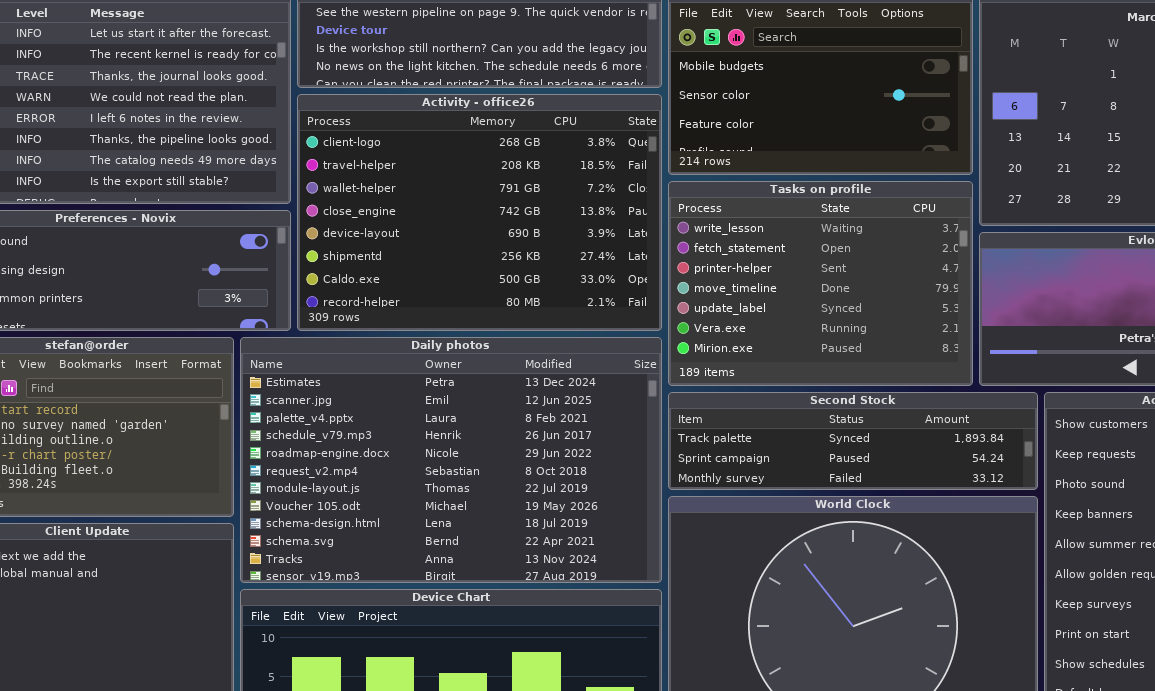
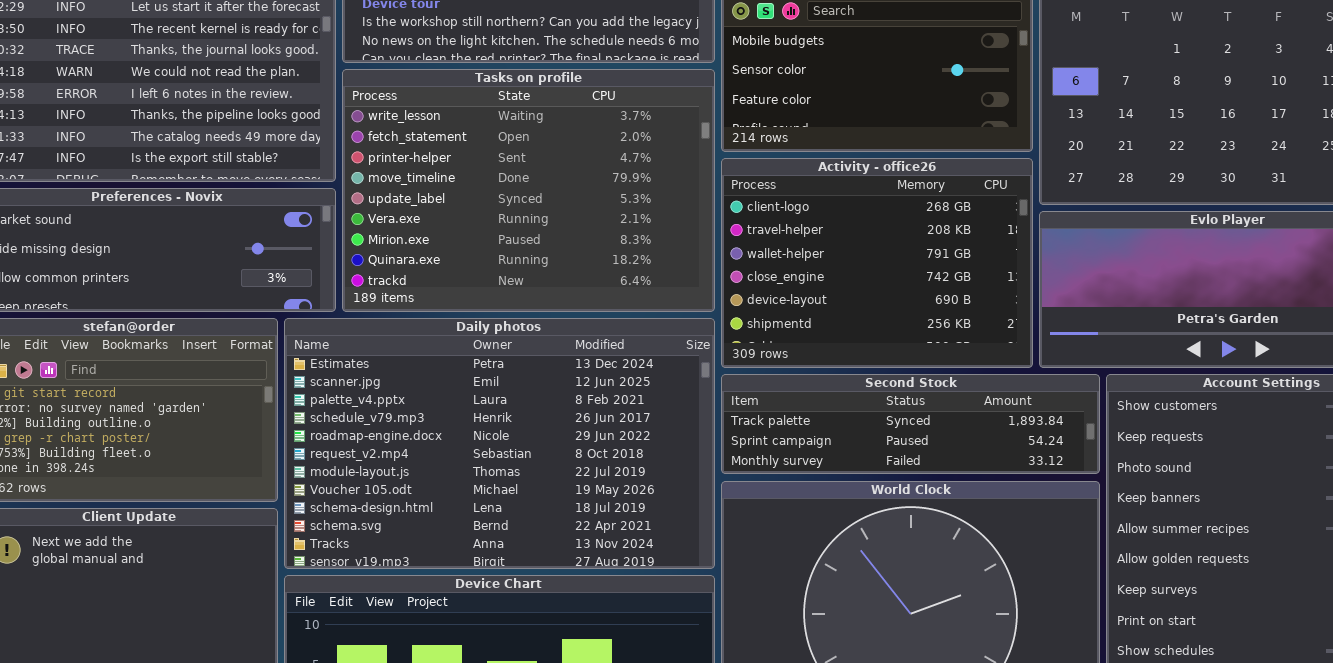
Activity - office26: [297,94,662,331] -> [721,158,1033,368], moved, resized
Tasks on profile: [668,181,973,386] -> [342,69,715,312], moved, resized

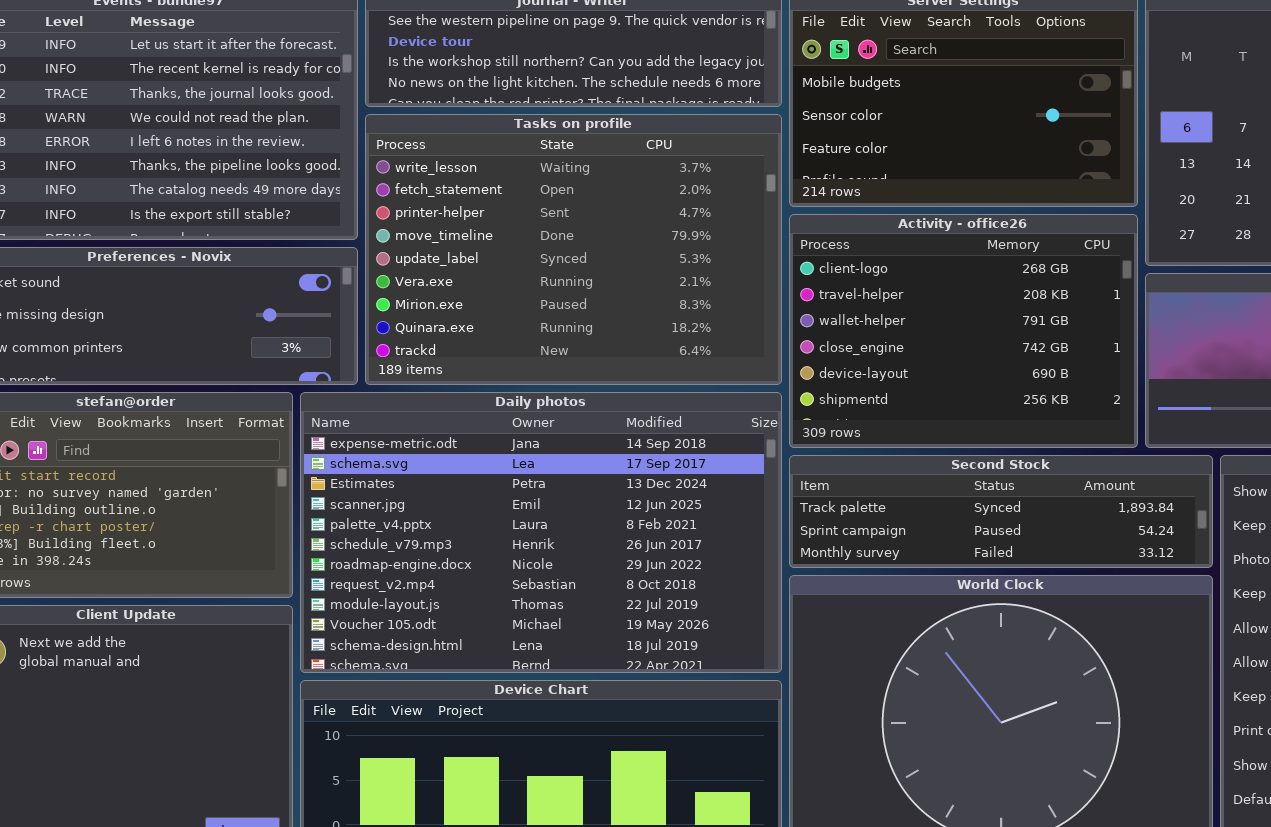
Daily photos: [284,318,715,569] -> [300,392,782,673], scrolled up 2 rows

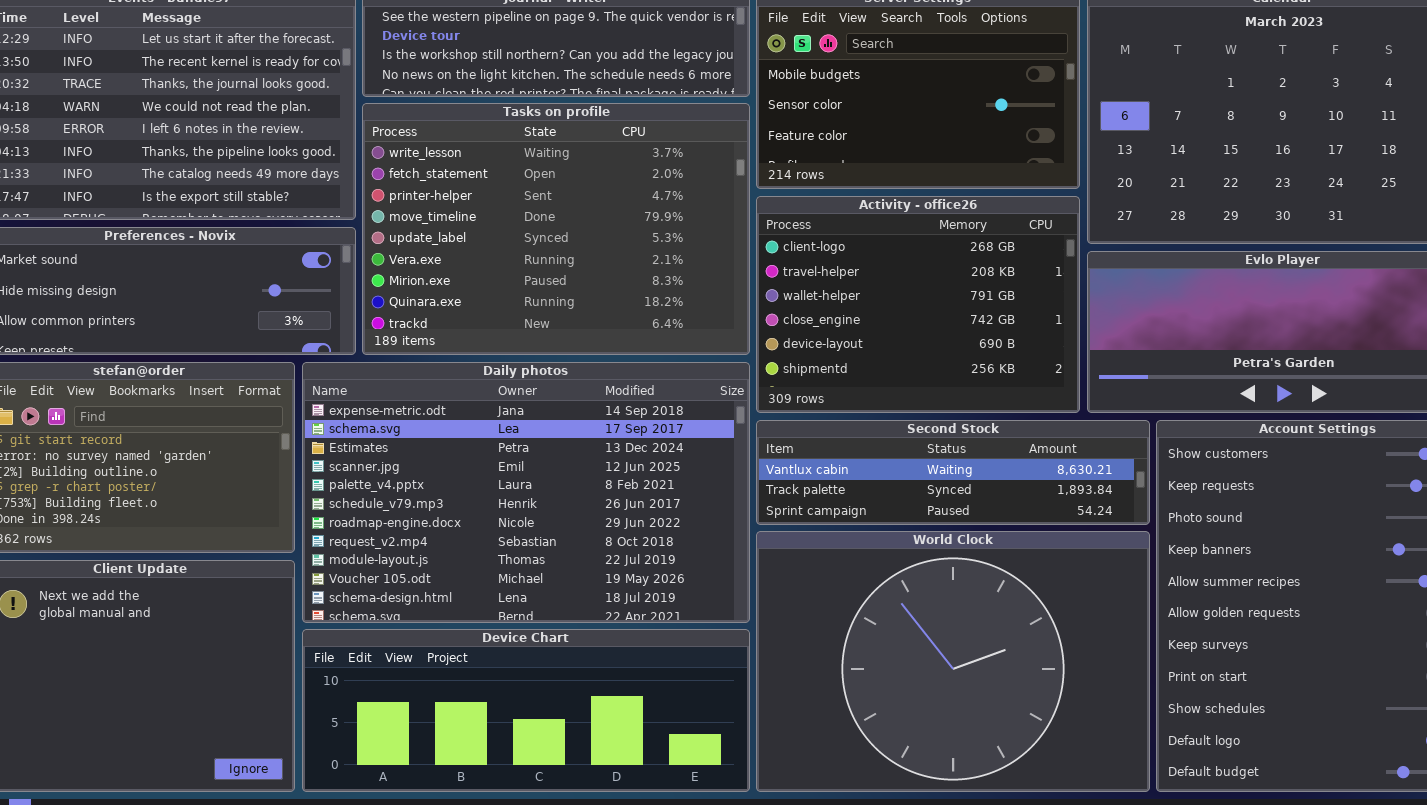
Second Stock: [789,455,1213,568] -> [756,420,1150,525], scrolled up 1 row

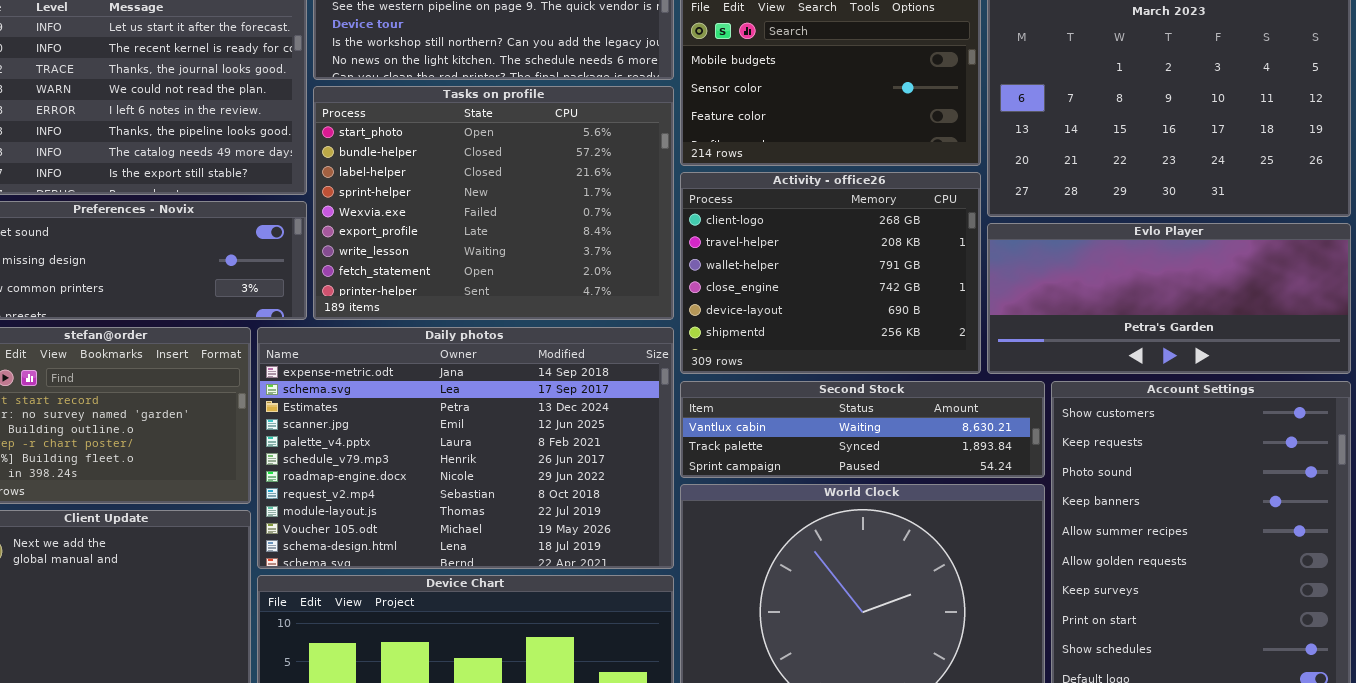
Tasks on profile: [362,103,750,355] -> [313,86,674,320], scrolled up 6 rows

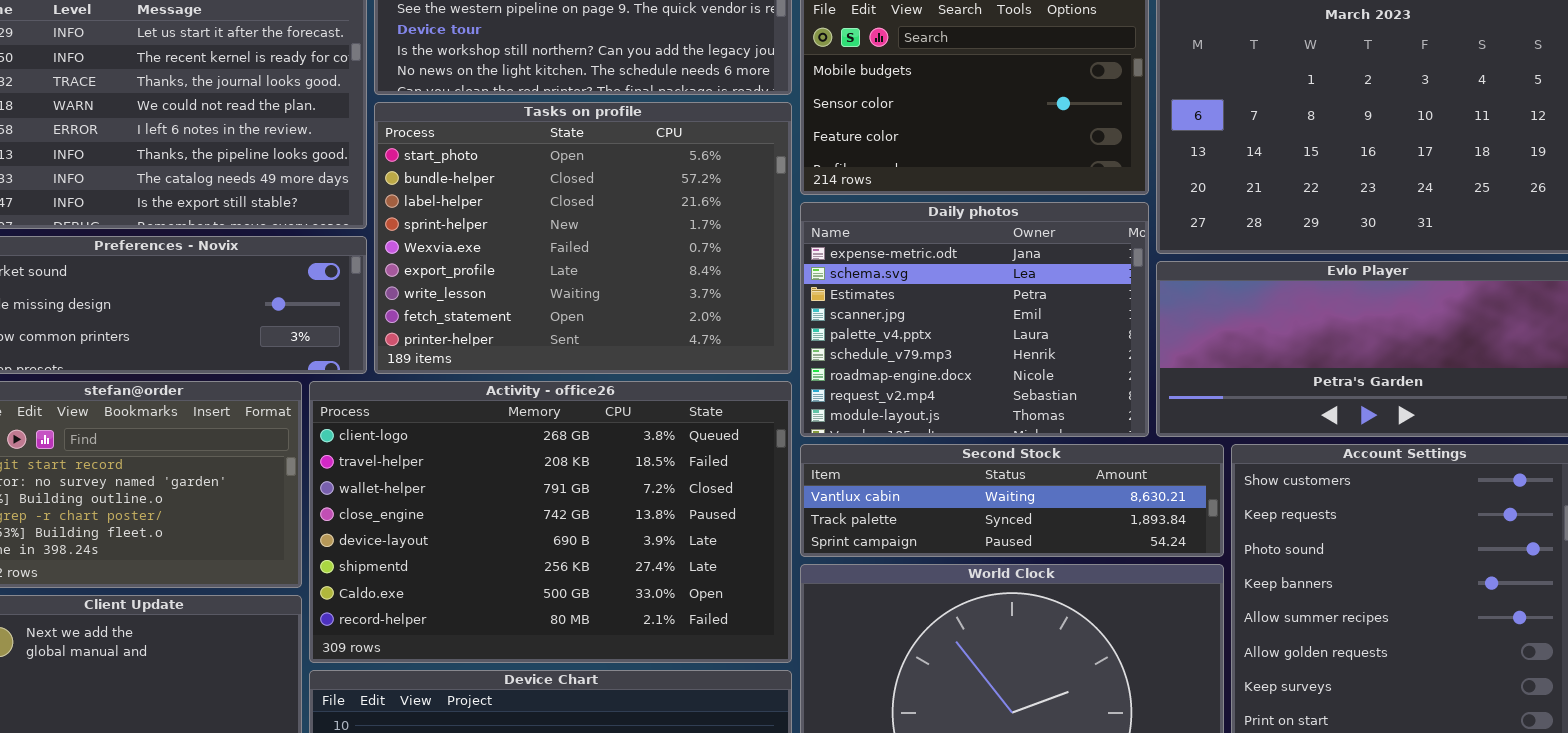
Activity - office26: [680,172,981,374] -> [309,381,792,663], moved, resized
Daily photos: [257,327,674,569] -> [800,202,1149,437], moved, resized

